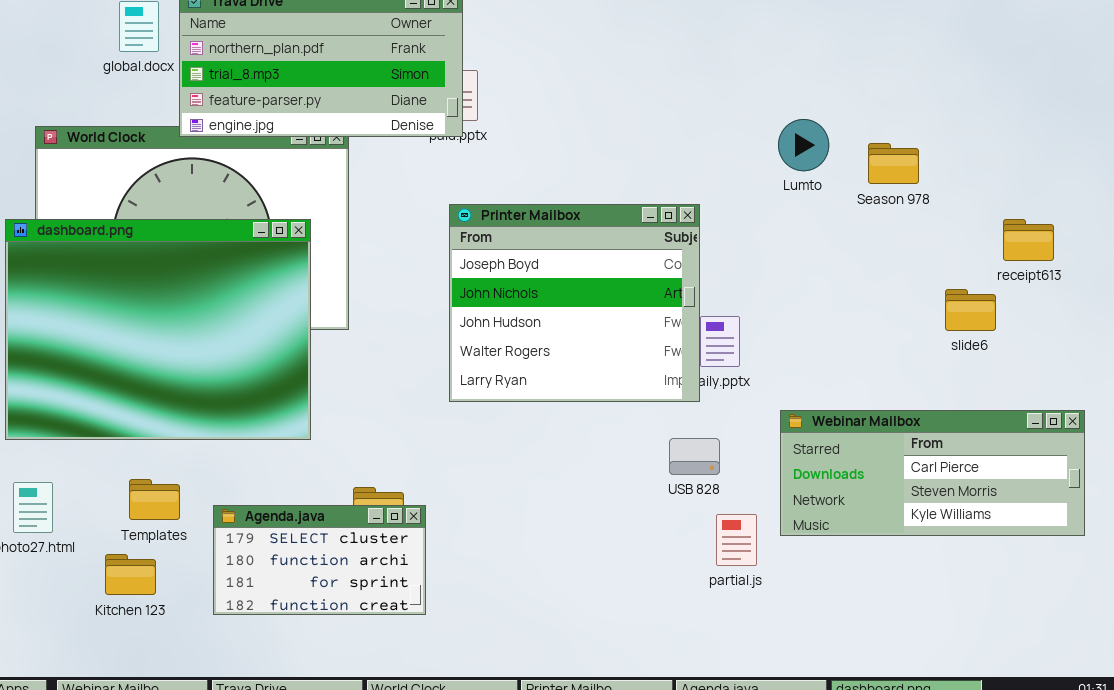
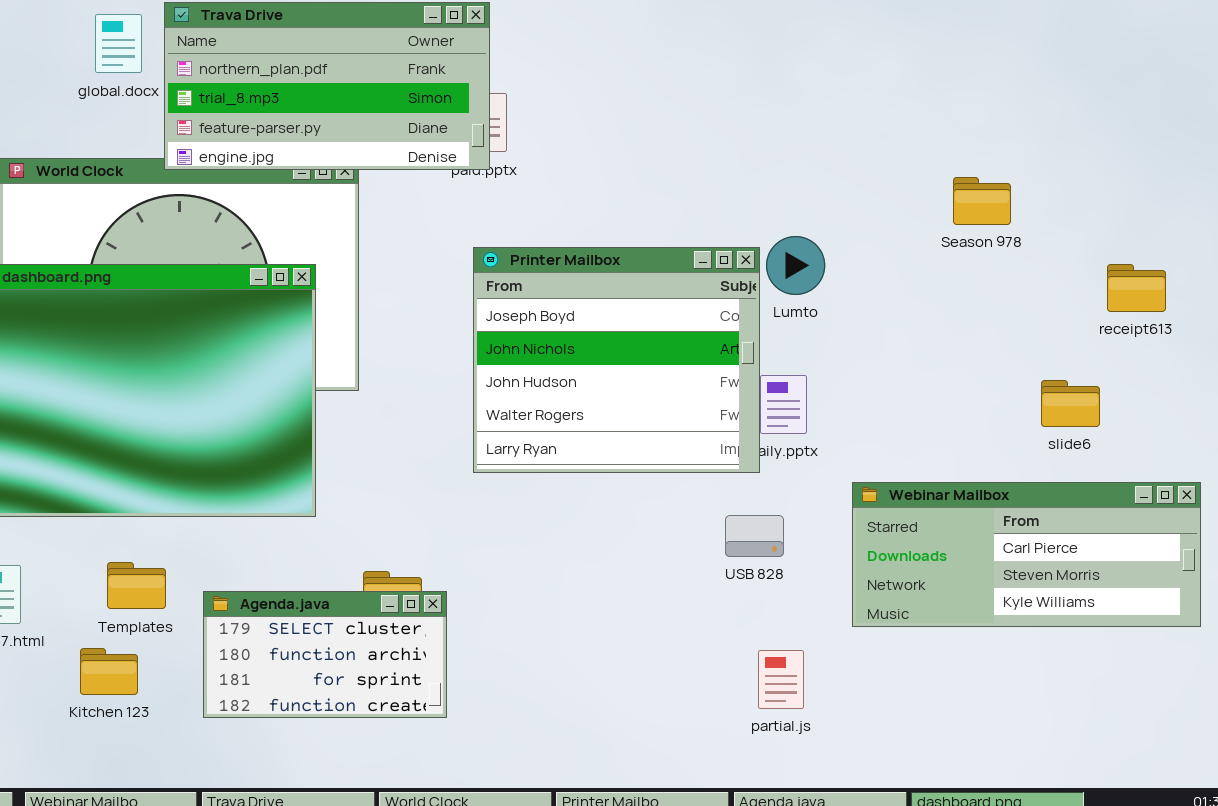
Lumto: [778,119,829,171] -> [766,236,825,295], moved
slide6: [945,289,996,331] -> [1041,380,1100,427], moved
partial.js: [716,514,757,566] -> [758,650,804,709], moved

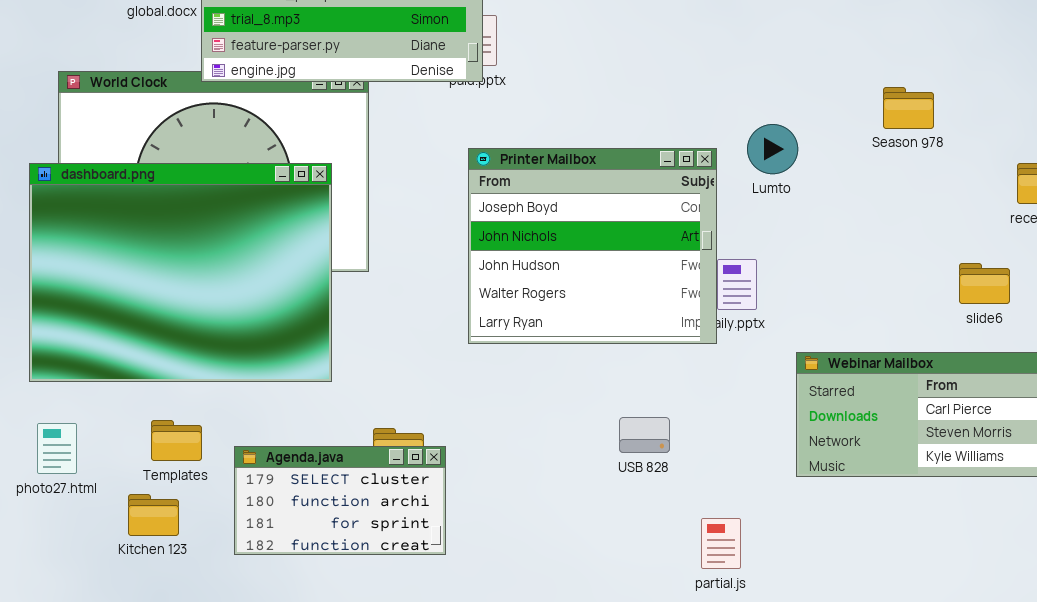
Lumto: [766,236,825,295] -> [747,124,798,174], moved
USB 828: [725,515,784,557] -> [619,417,670,453], moved
partial.js: [758,650,804,709] -> [701,518,741,569], moved

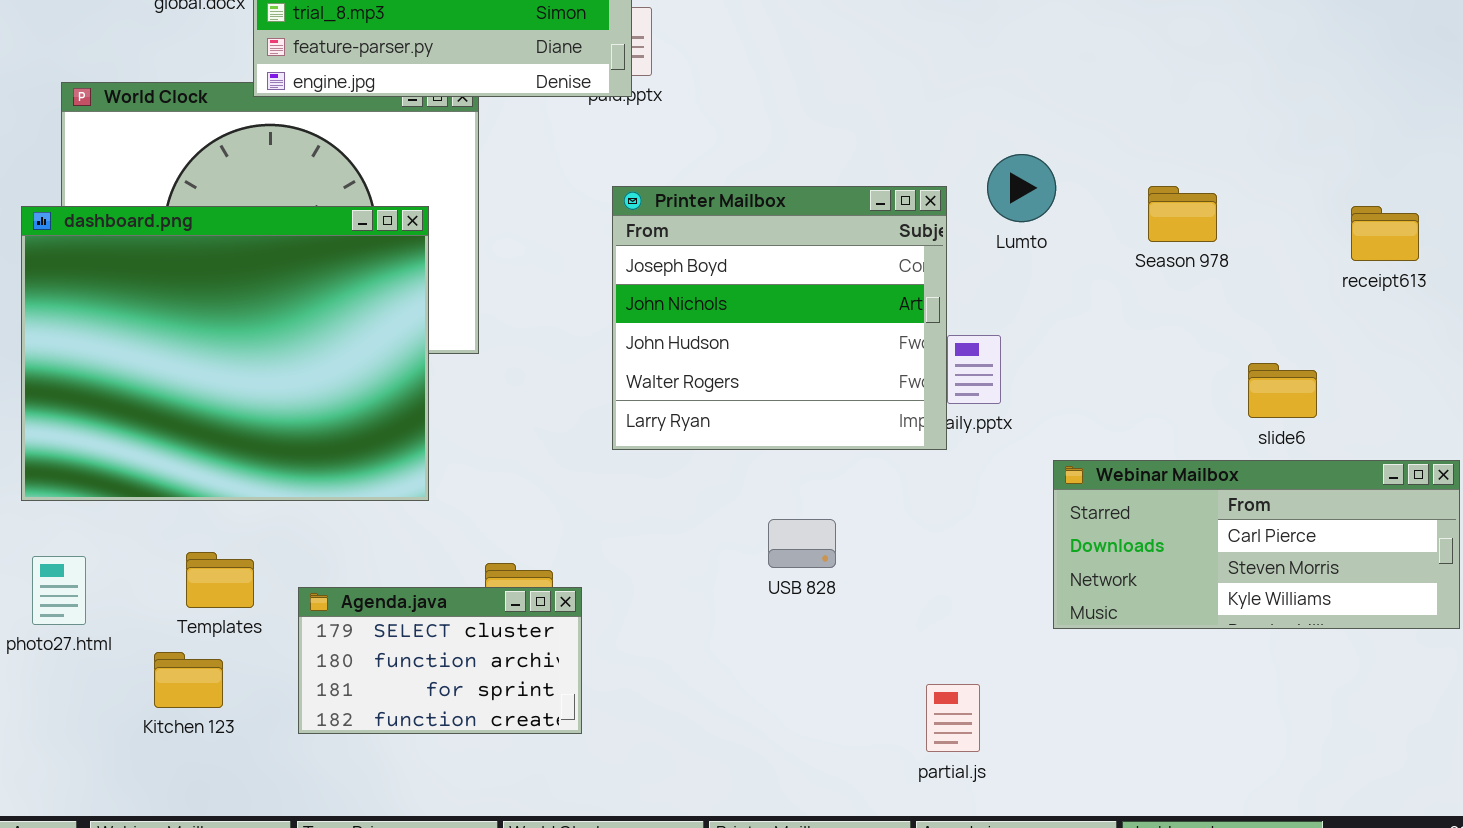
Season 978: [883,87,934,129] -> [1148,186,1217,242], moved
slide6: [959,263,1010,304] -> [1248,363,1317,418], moved
USB 828: [619,417,670,453] -> [768,519,836,568], moved

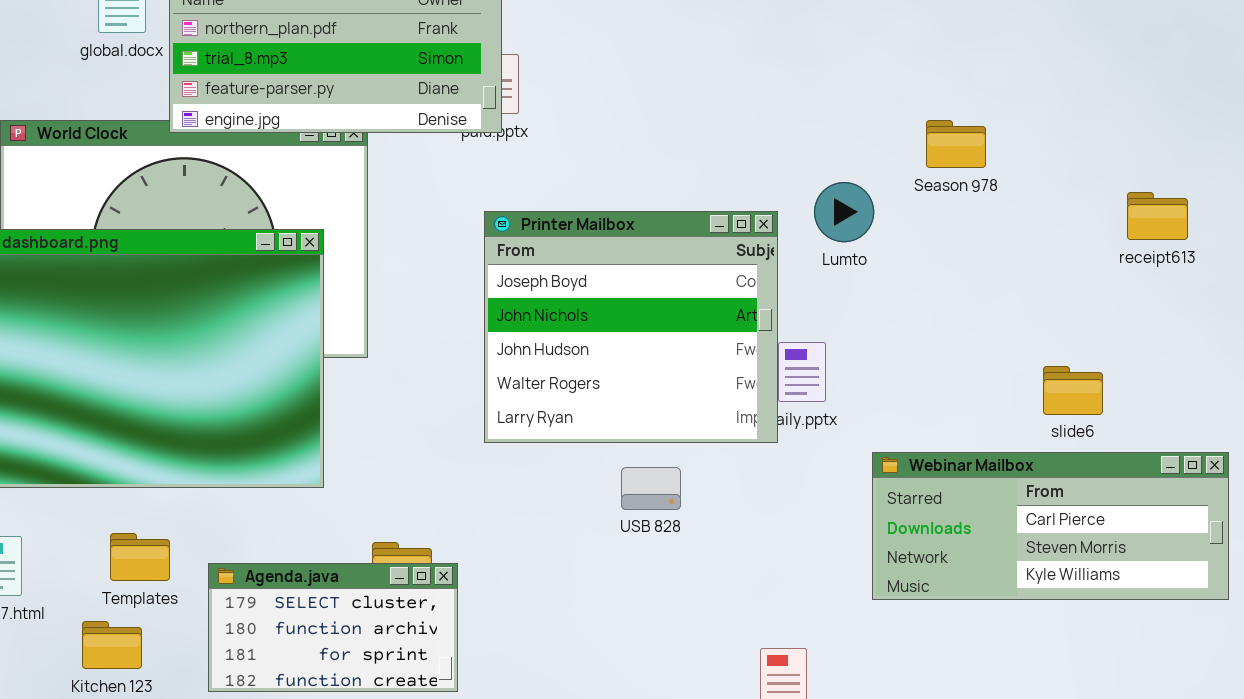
Season 978: [1148,186,1217,242] -> [926,120,986,168], moved
receipt613: [1351,206,1419,261] -> [1127,192,1188,240], moved
USB 828: [768,519,836,568] -> [621,467,681,510], moved

